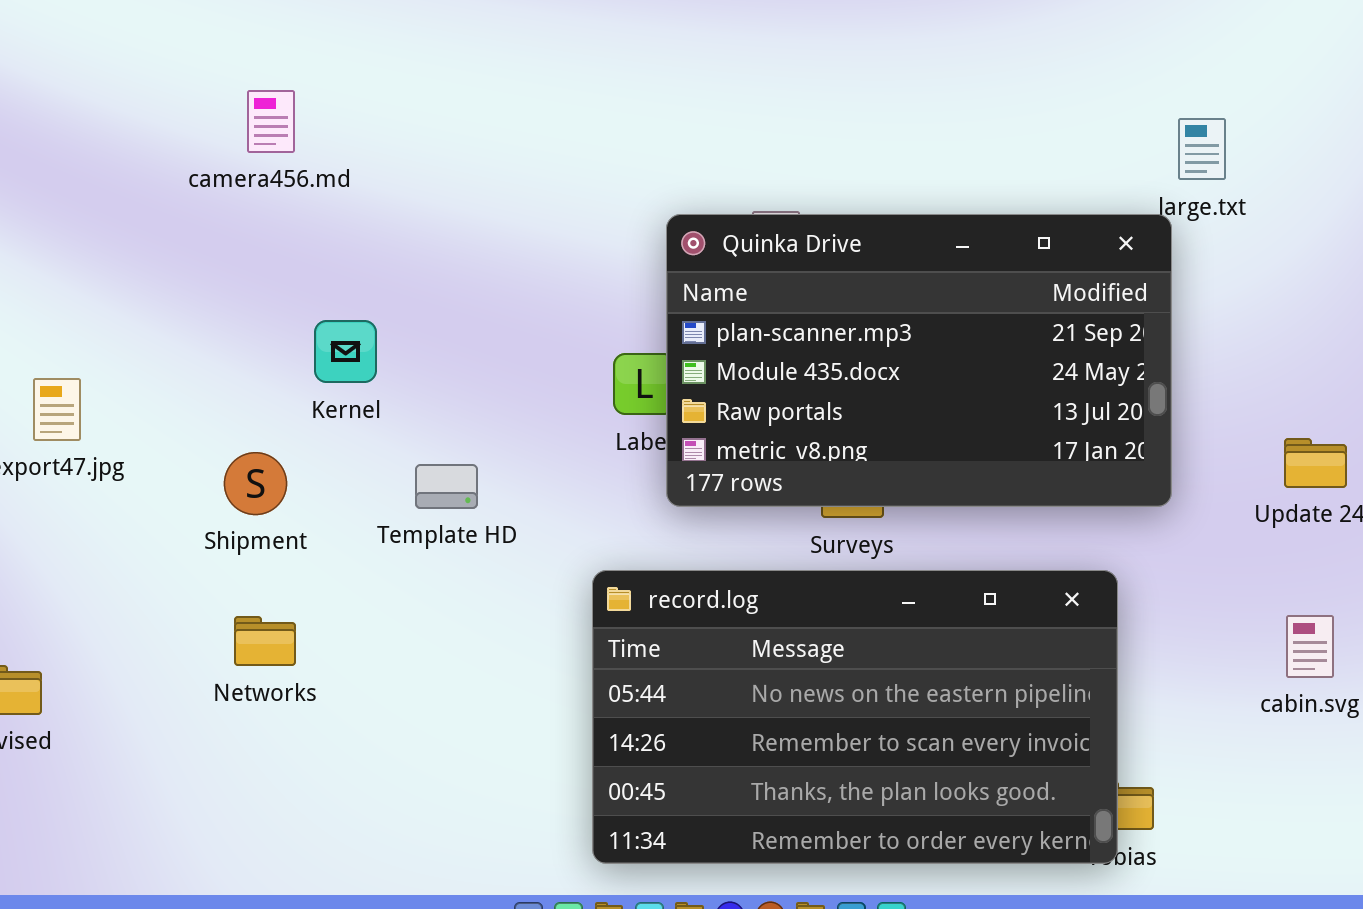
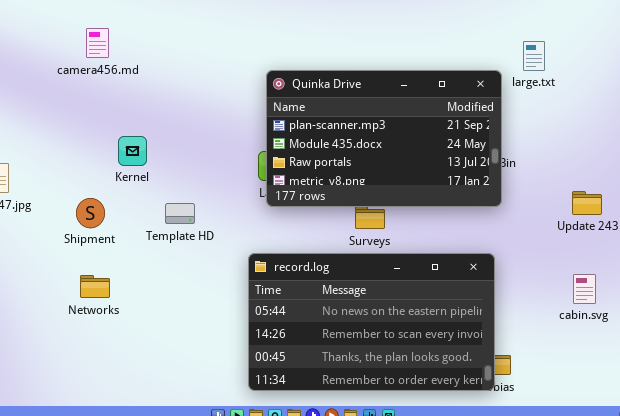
Quinka Drive: [666,214,1172,507] -> [266,70,502,207], moved

